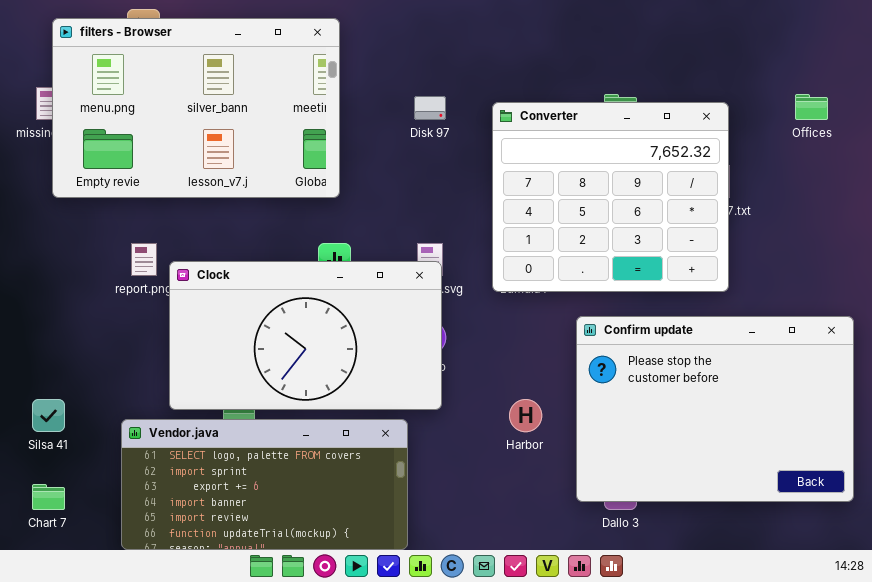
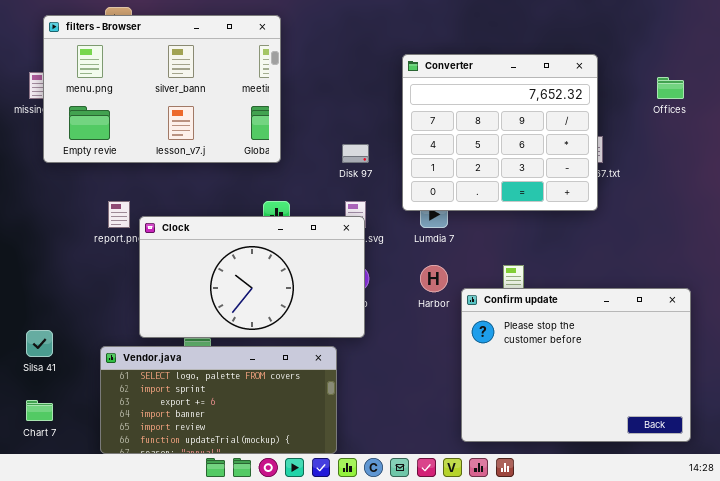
Disk 97: [414,96,446,120] -> [342,144,369,163], moved
Converter: [492,102,729,292] -> [402,54,598,211], moved
Confirm update: [576,316,854,502] -> [461,288,691,442], moved
Harbor: [509,399,542,432] -> [420,265,448,292], moved

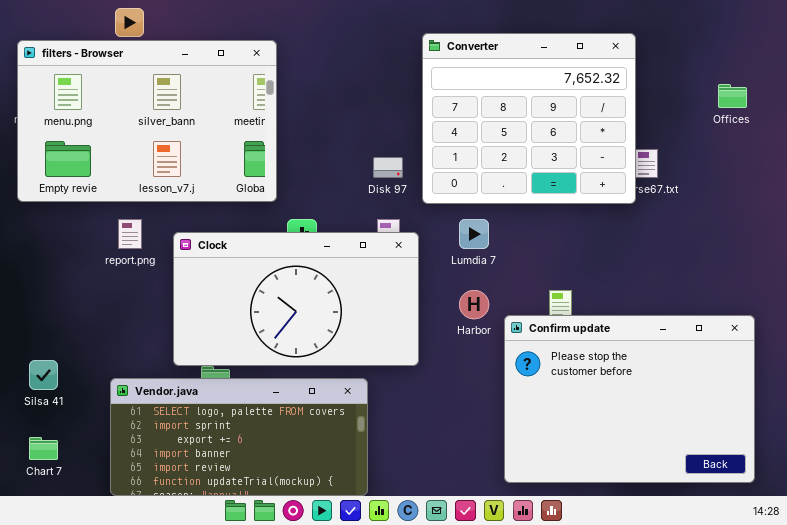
filters - Browser: [43,15,281,163] -> [17,40,277,202], moved
Converter: [402,54,598,211] -> [422,33,636,204], moved
Clock: [139,216,365,338] -> [173,232,419,366], moved

